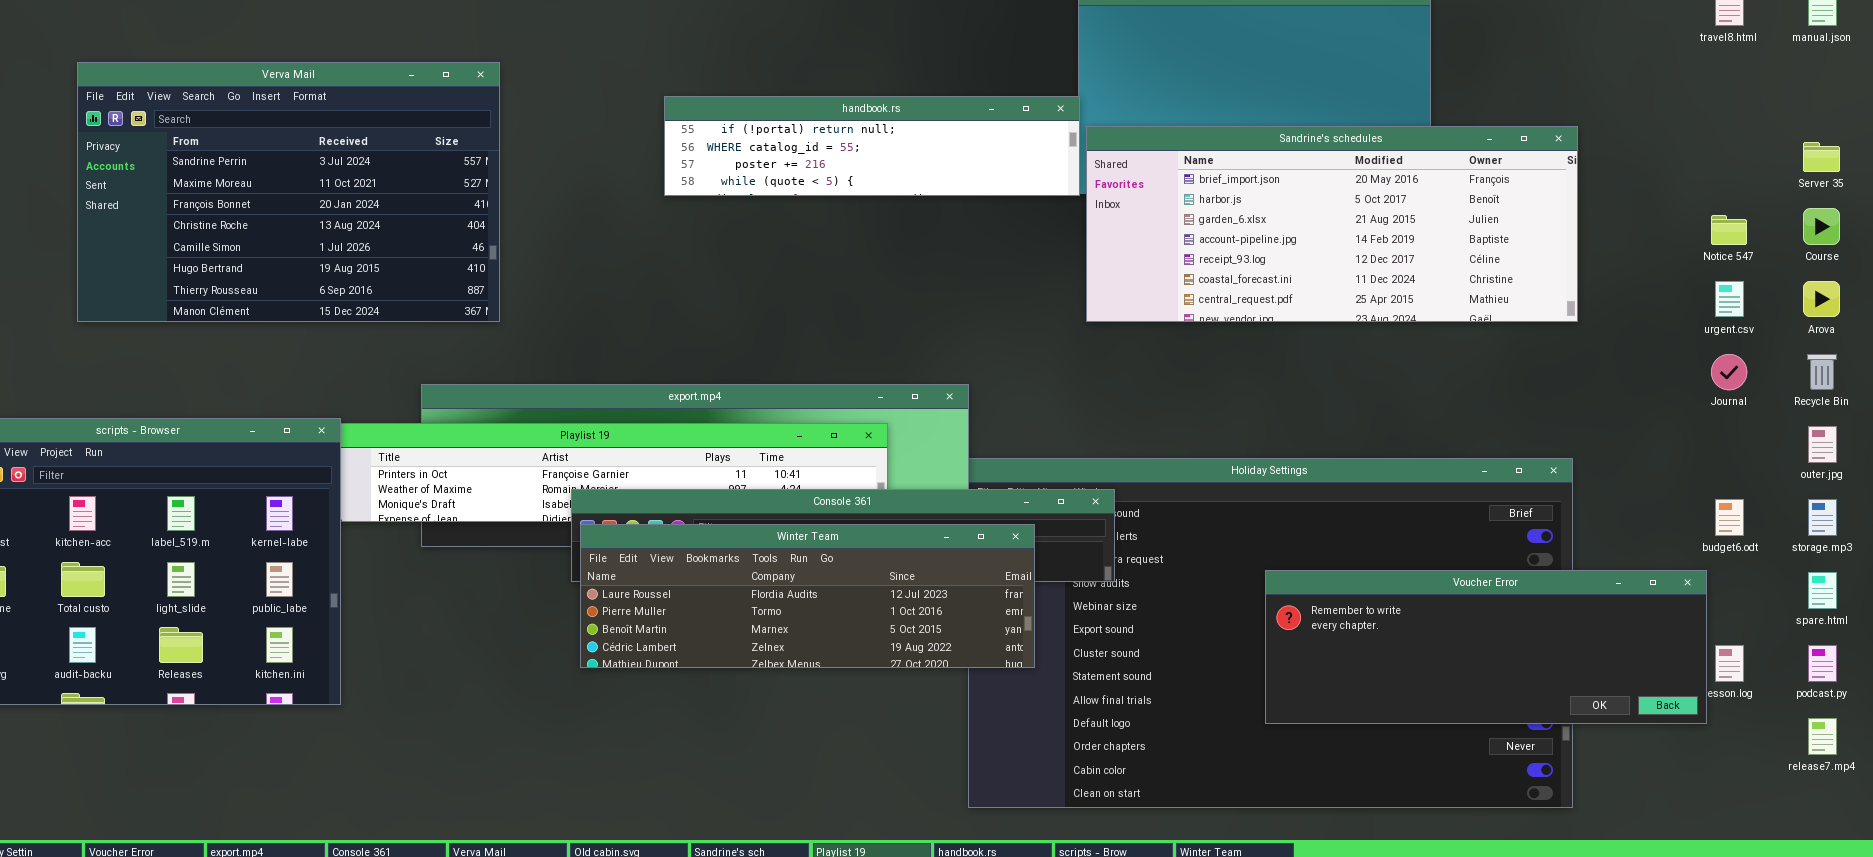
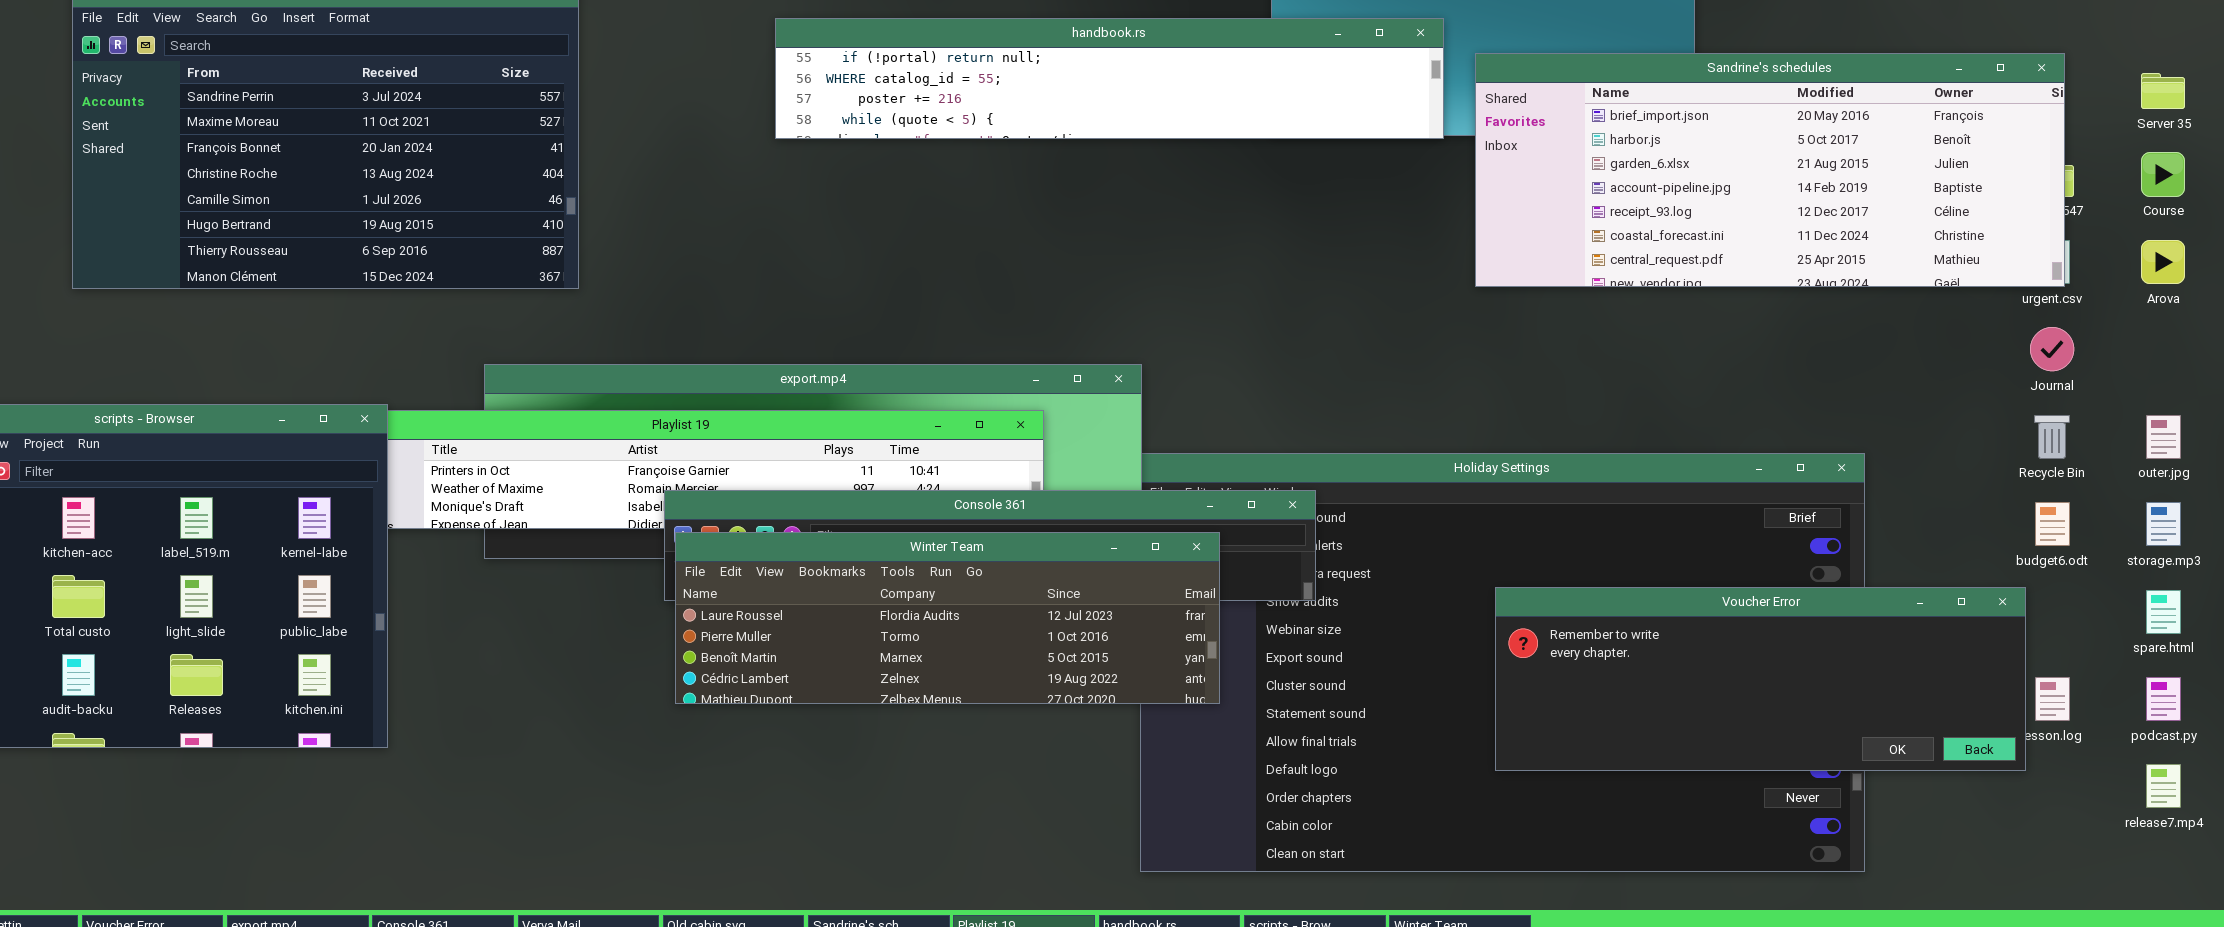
handbook.rs: [664,96,1080,196] -> [775,18,1444,139], resized
Sandrine's schedules: [1086,126,1578,322] -> [1475,53,2065,287], moved
Recycle Bin: [1807,354,1837,390] -> [2034,415,2070,459], moved

